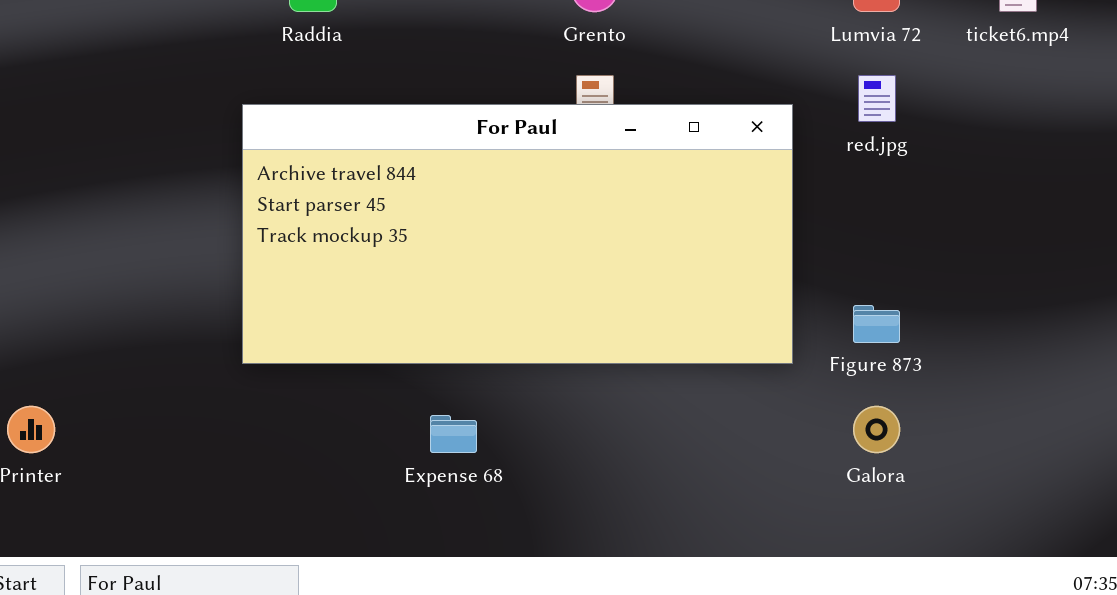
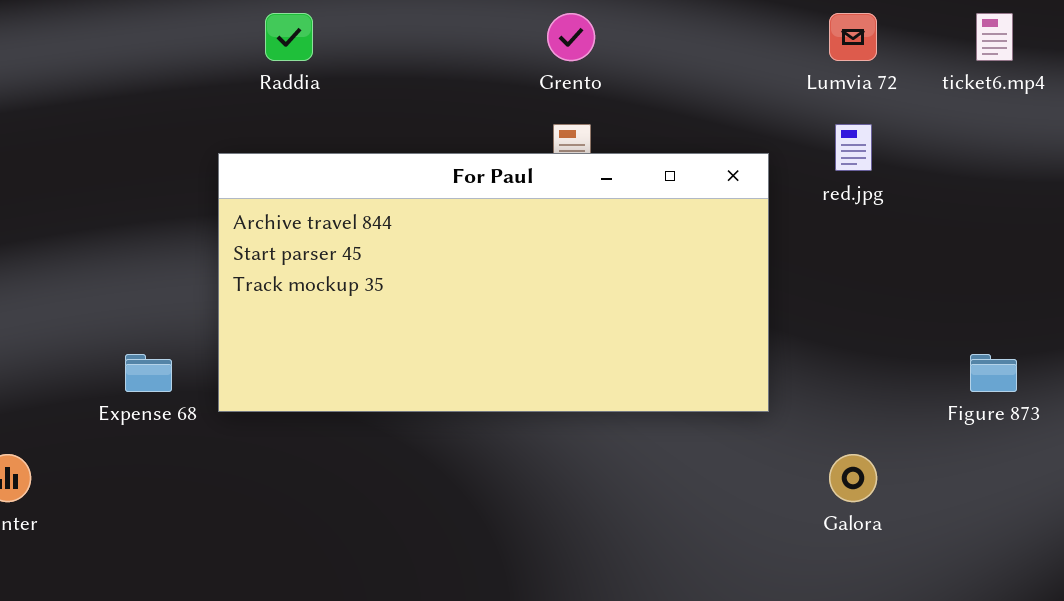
Figure 873: [853,305,900,343] -> [970,354,1017,392], moved
Expense 68: [430,415,477,453] -> [125,354,172,392], moved

